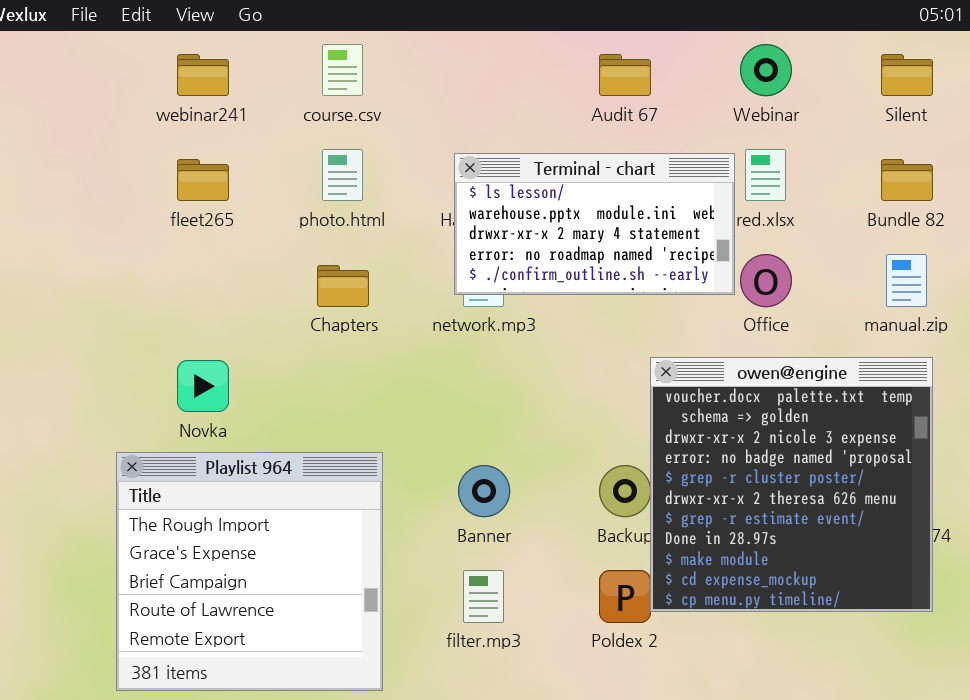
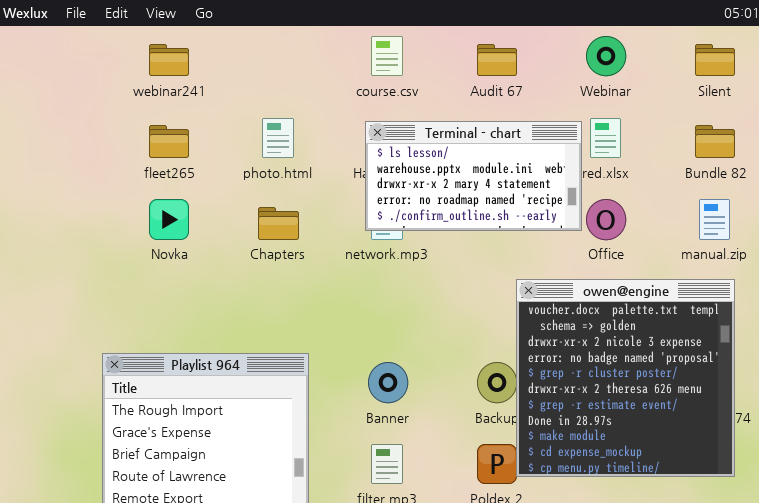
course.csv: [322,44,363,96] -> [371,36,403,76], moved
Novka: [177,360,229,412] -> [149,199,189,240], moved

